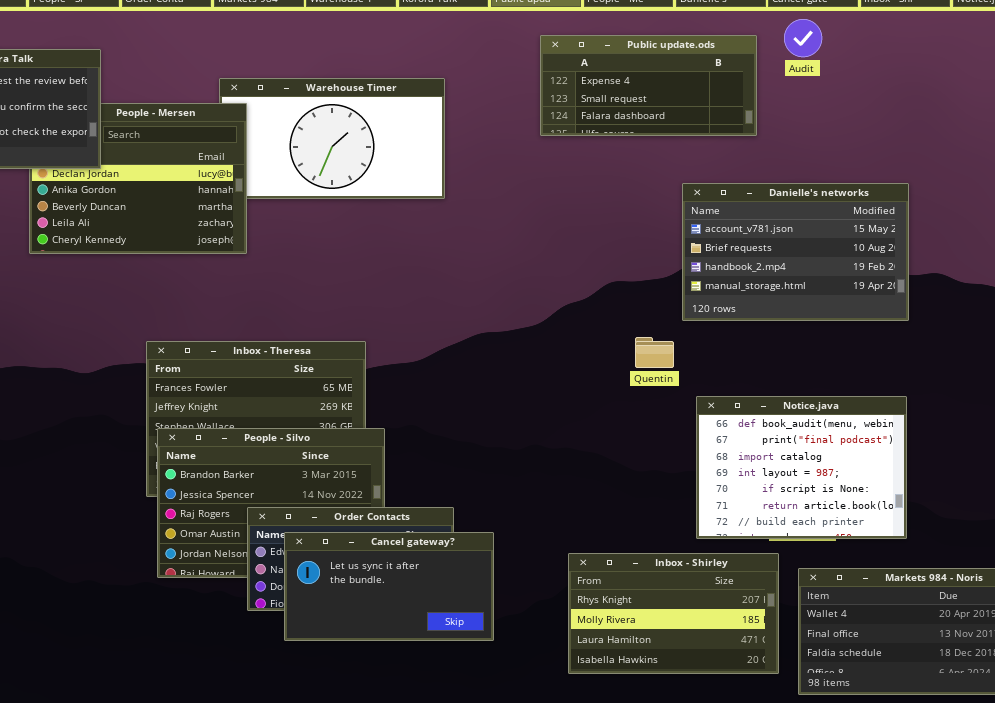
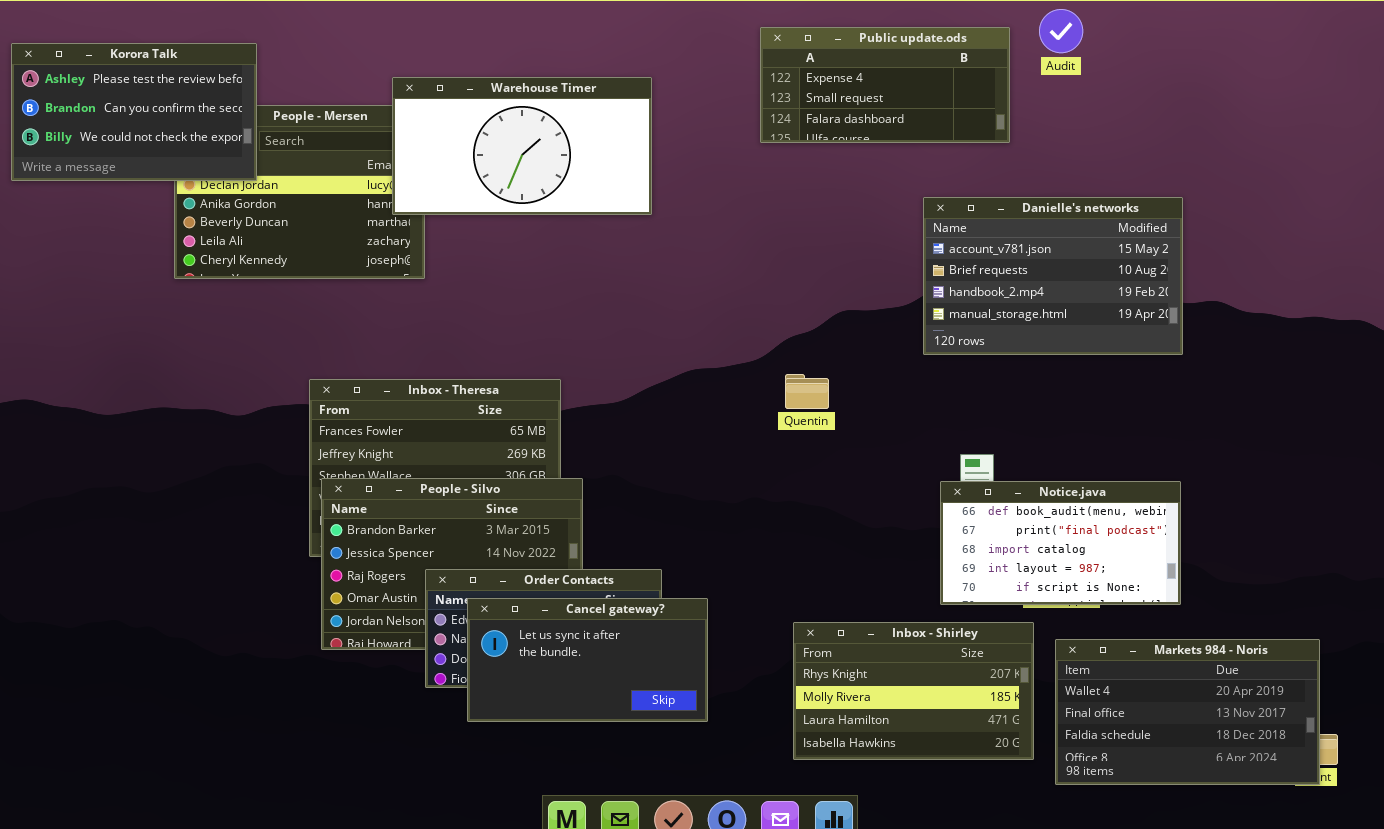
Warehouse Timer: [219,78,445,199] -> [392,77,652,215], raised
Quentin: [635,337,674,368] -> [785,374,829,409], moved
Notice.java: [696,396,907,539] -> [940,481,1181,605], resized

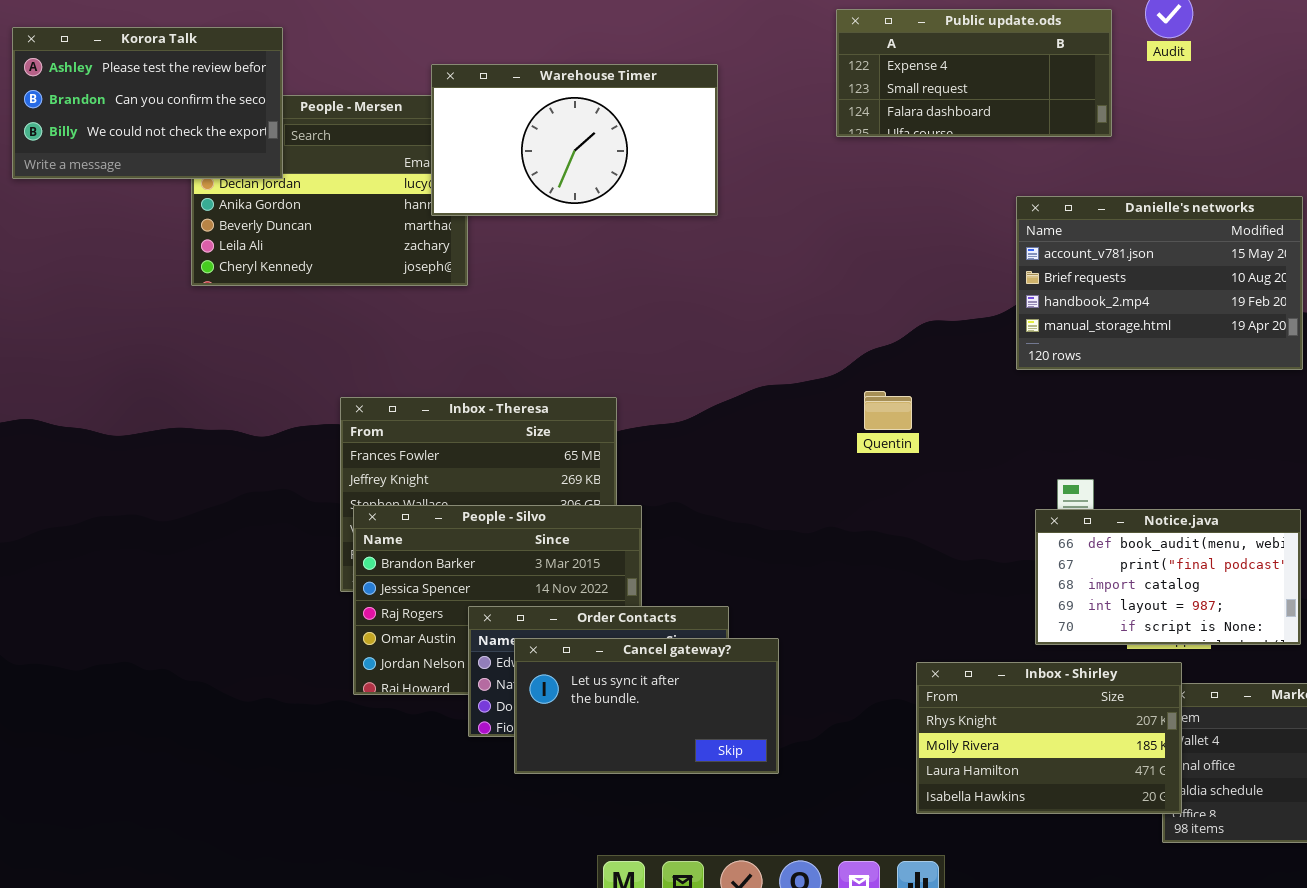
Inbox - Shirley: [793,622,1034,760] -> [916,662,1182,814], moved

